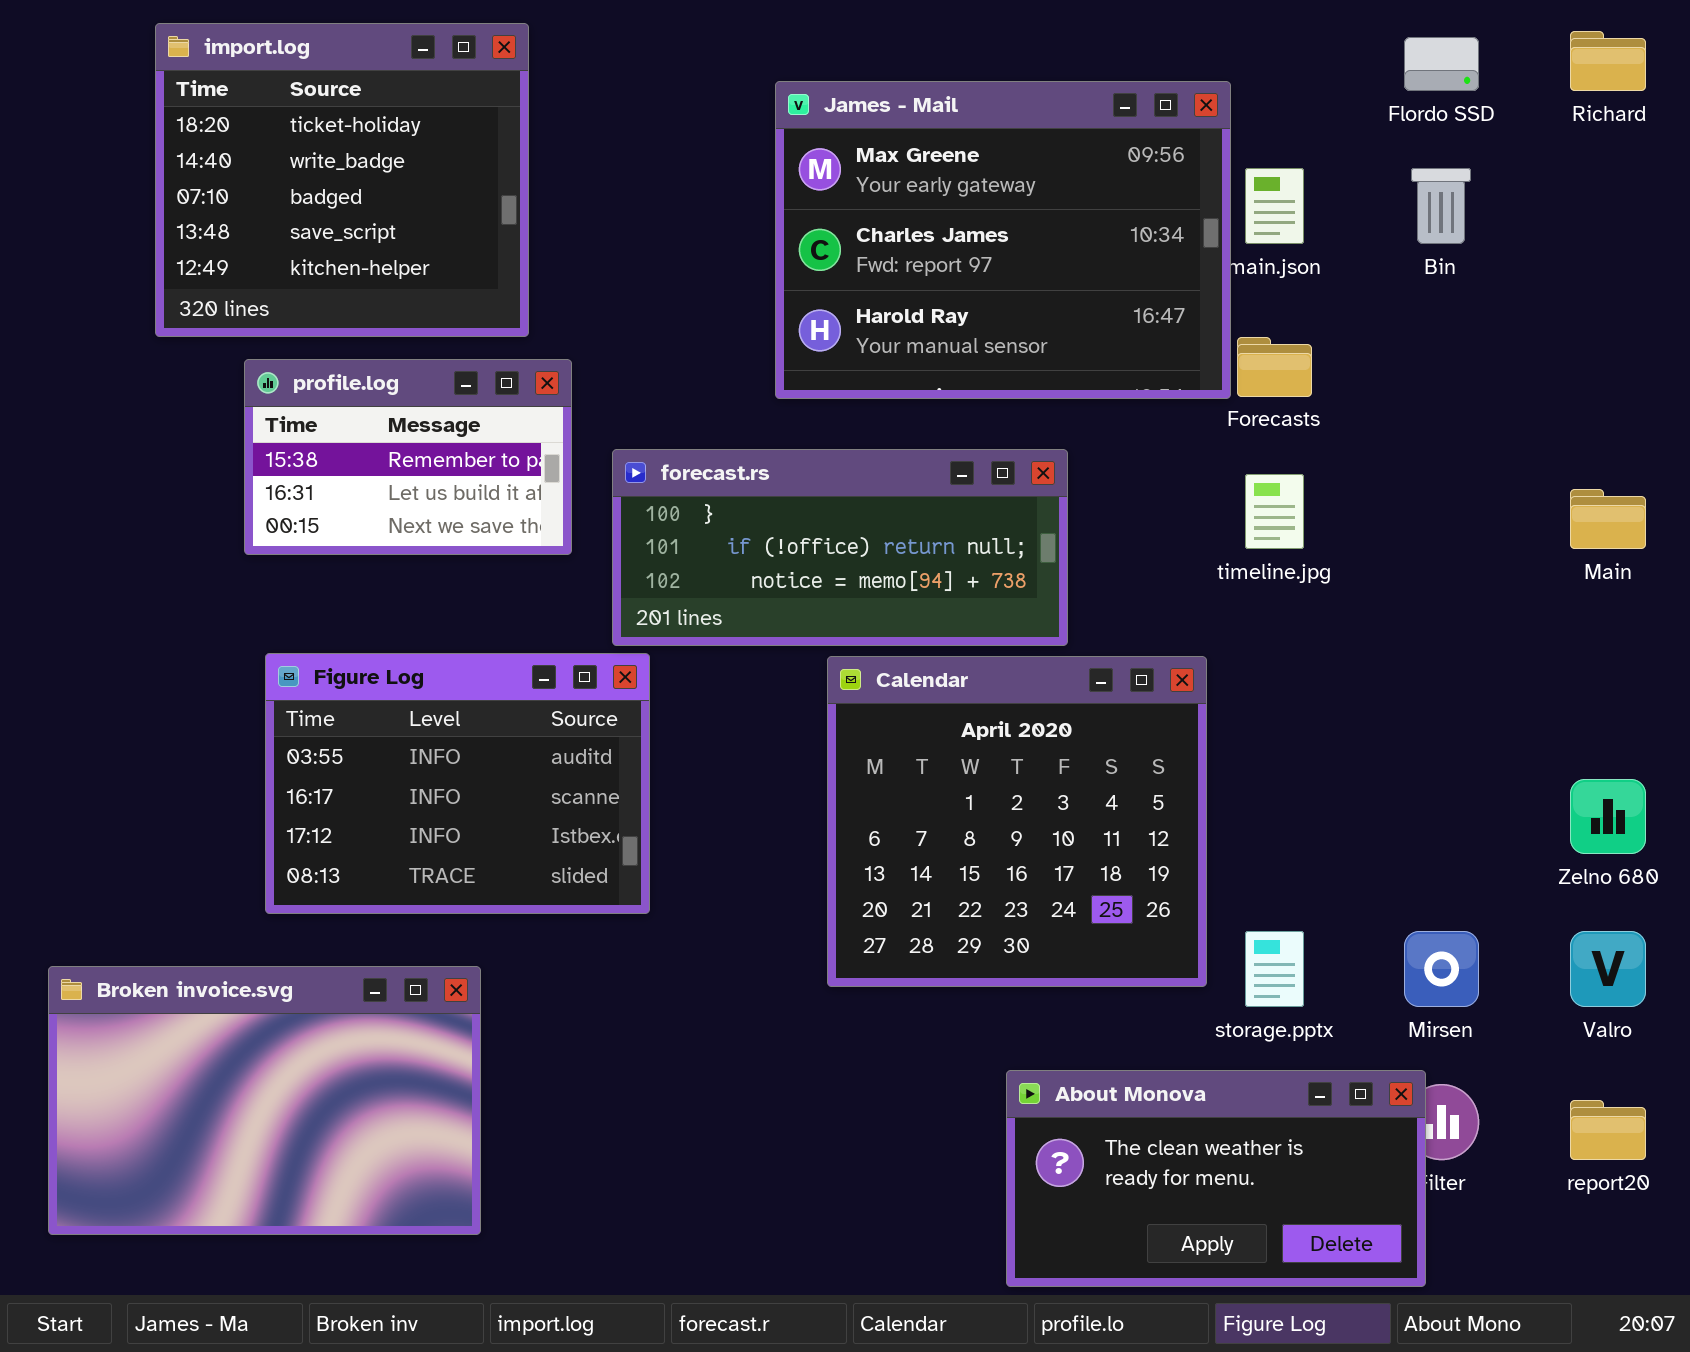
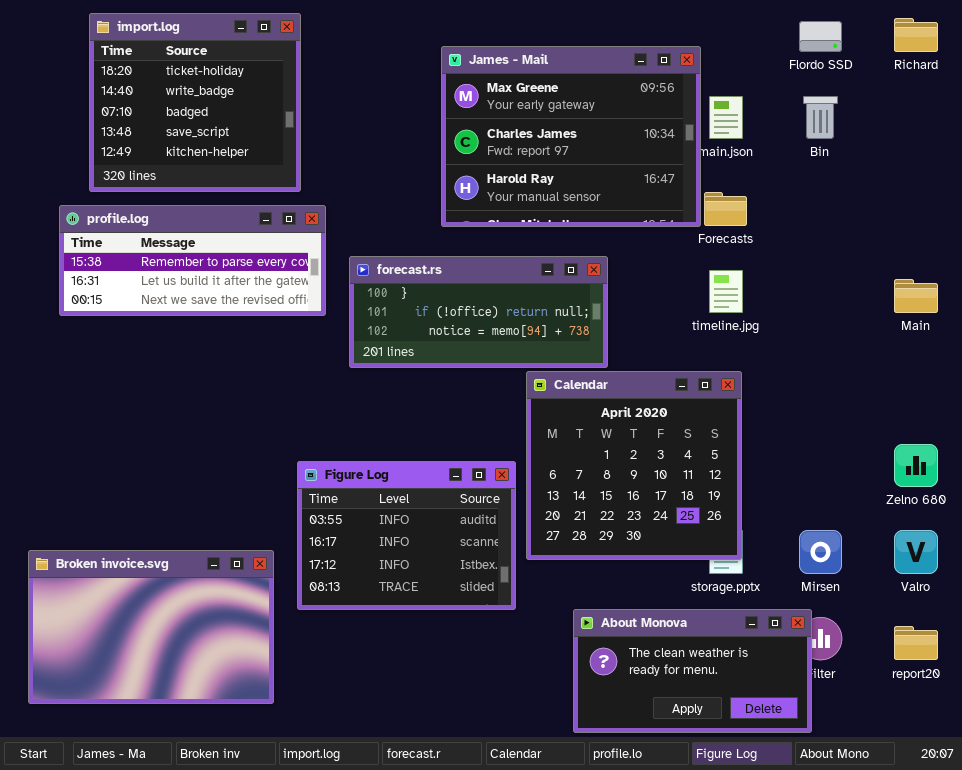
profile.log: [244,359,572,555] -> [59,205,326,316], resized
Figure Log: [265,653,650,914] -> [297,461,516,610], moved
Calendar: [827,656,1207,987] -> [526,371,742,560], moved

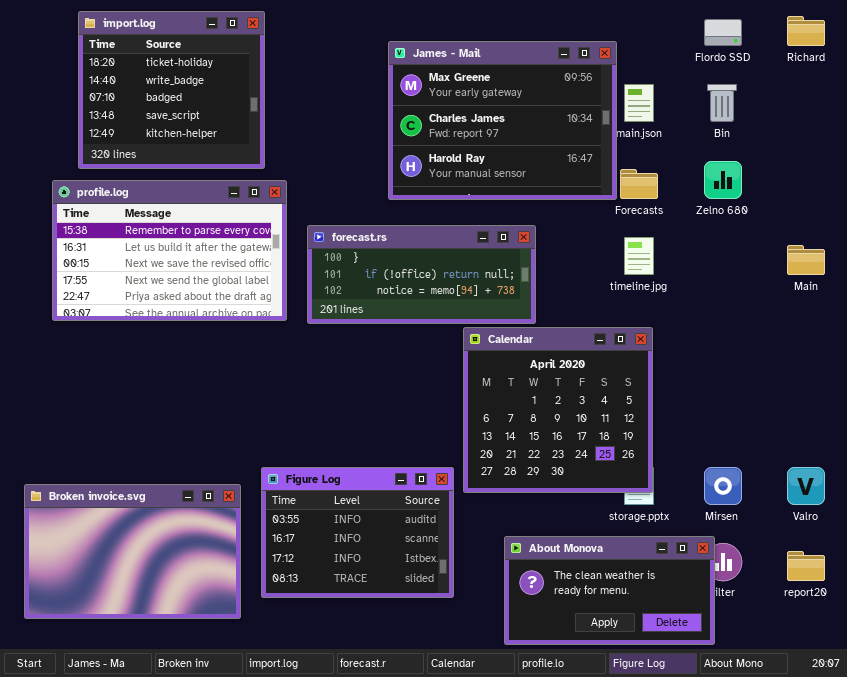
profile.log: [59,205,326,316] -> [52,180,287,321], resized
Zelno 680: [894,444,938,487] -> [704,161,742,199], moved
Figure Log: [297,461,516,610] -> [261,467,454,598], moved

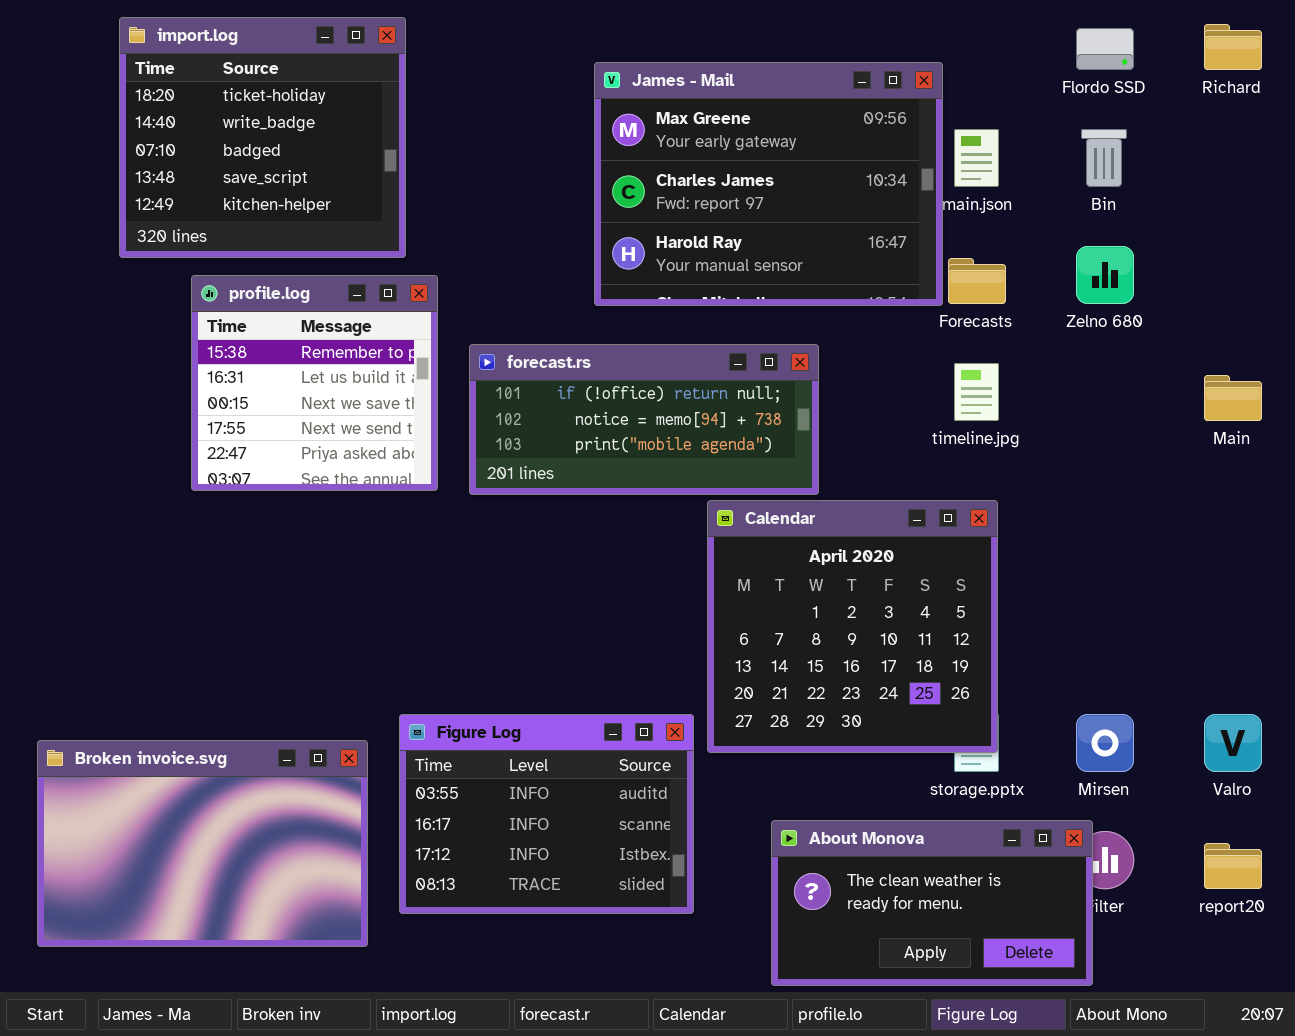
profile.log: [52,180,287,321] -> [191,275,438,491], resized
forecast.rs: [307,225,536,324] -> [469,344,819,495], scrolled down 1 row

